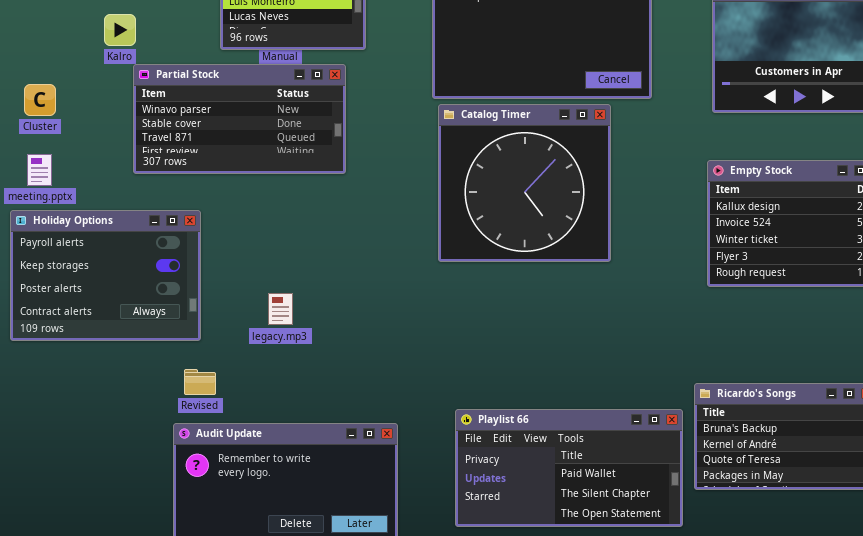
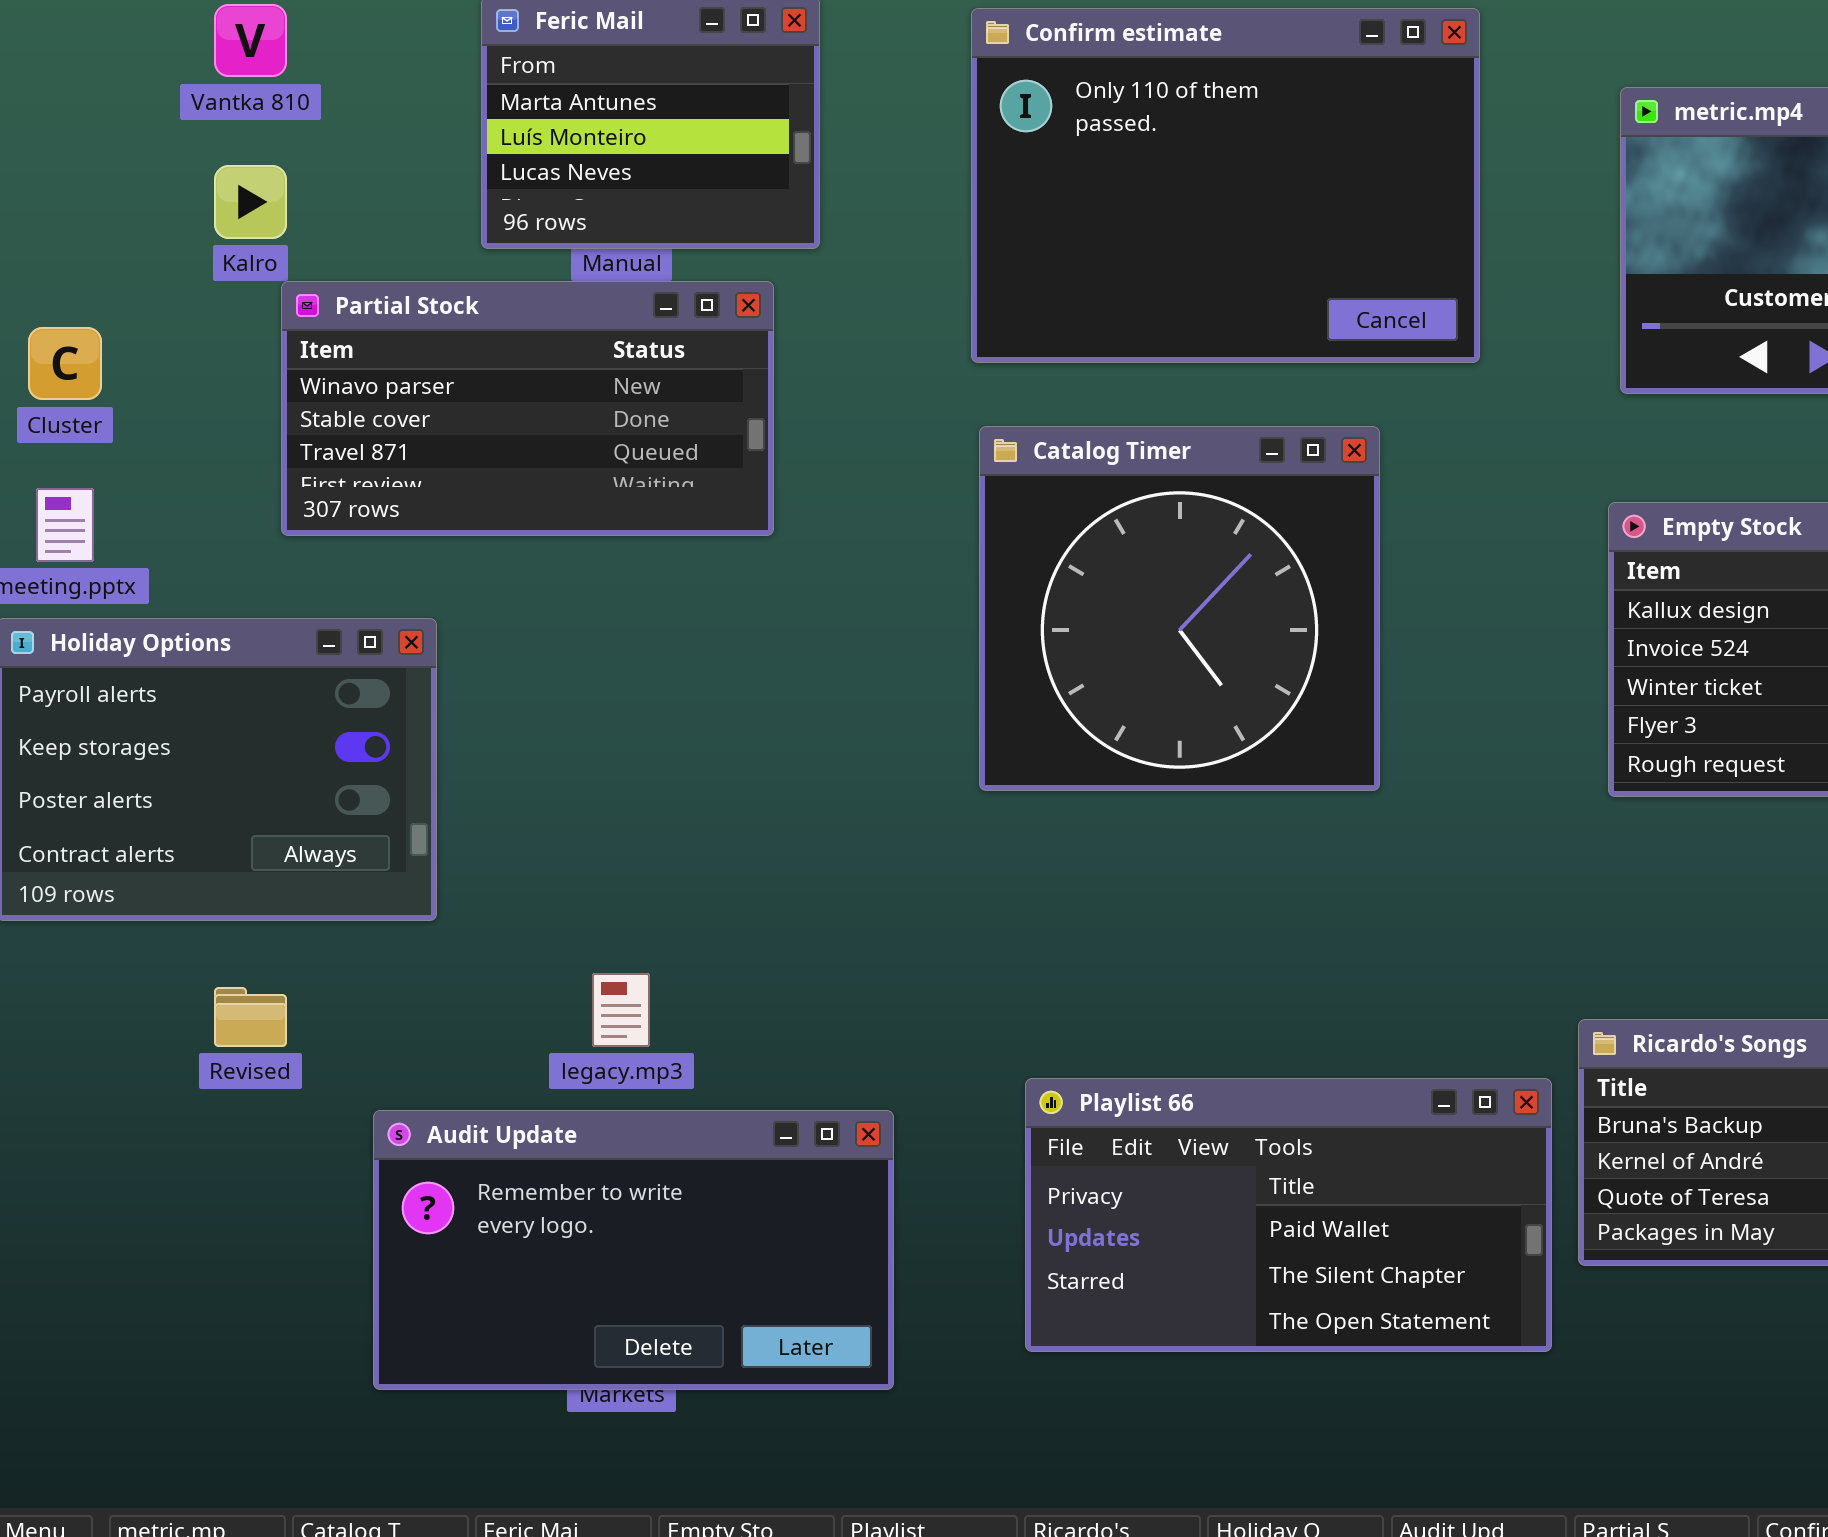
Catalog Timer: [438,104,611,262] -> [979,426,1380,791], moved
legacy.mp3: [268,293,293,325] -> [592,973,650,1047], moved
Revised: [184,369,216,395] -> [214,987,287,1047], moved

